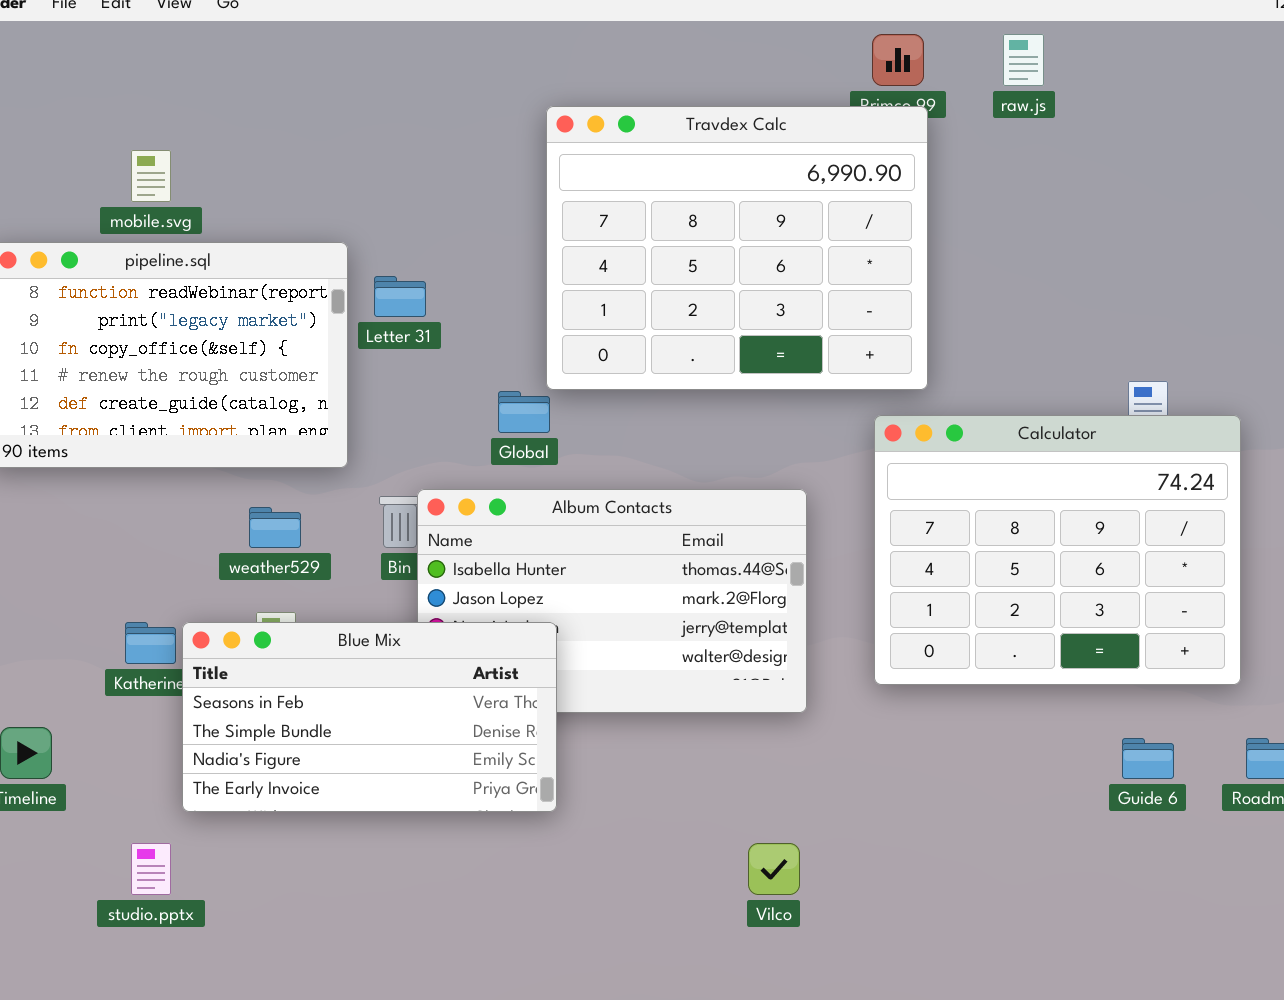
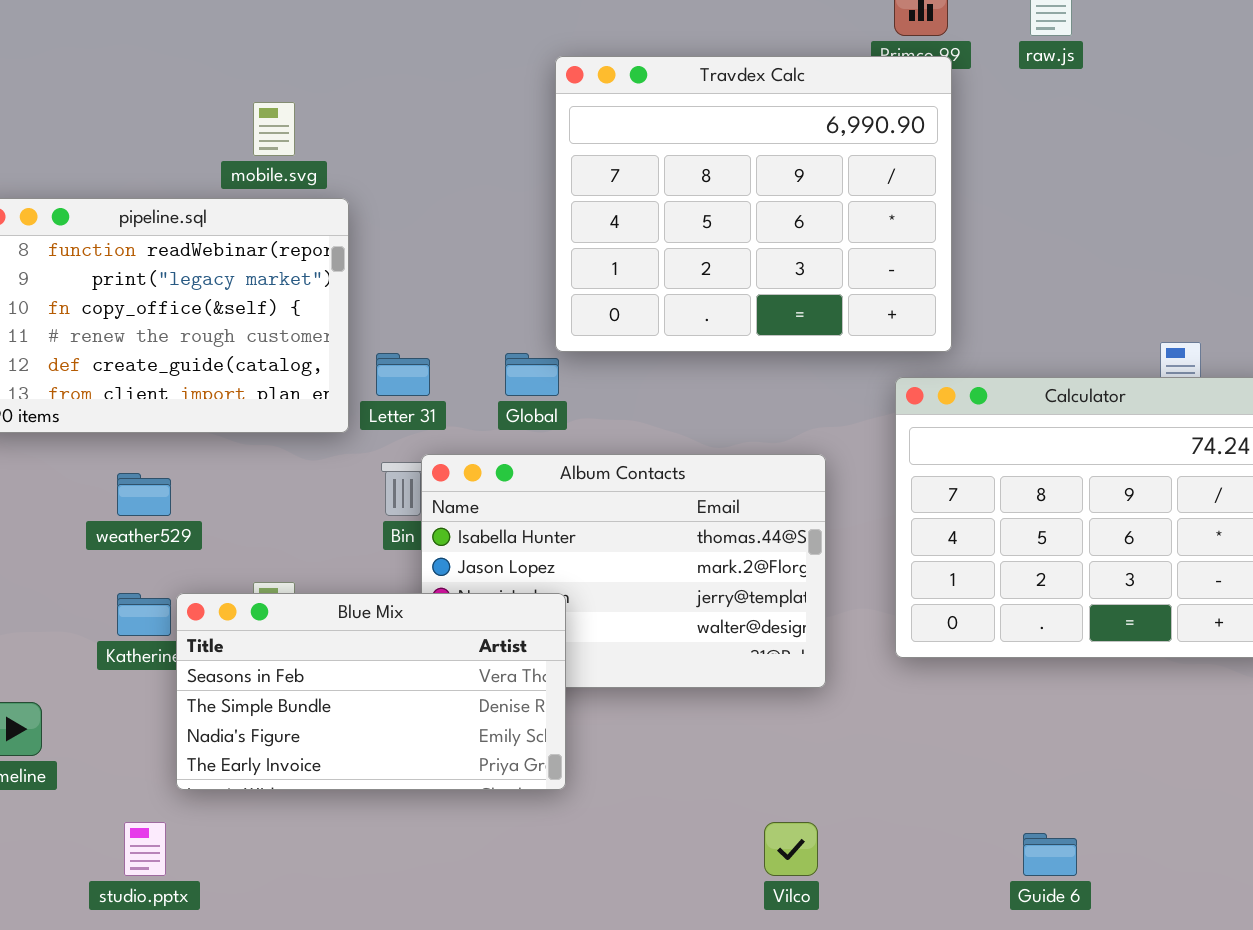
mobile.svg: [131,150,171,202] -> [253,102,295,156], moved
Letter 31: [374,276,426,317] -> [376,353,430,396], moved
weather529: [249,507,301,548] -> [117,473,171,516], moved
Guide 6: [1122,738,1174,779] -> [1023,833,1077,876], moved

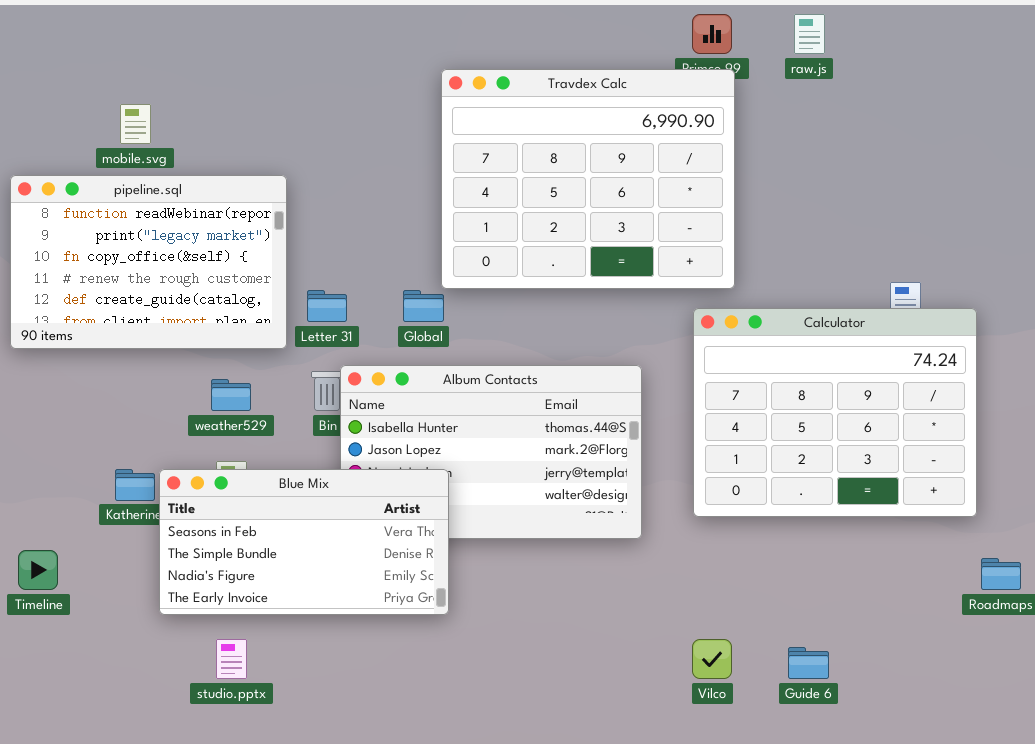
mobile.svg: [253,102,295,156] -> [120,104,151,144], moved
weather529: [117,473,171,516] -> [211,379,251,411], moved
studio.pptx: [124,822,166,876] -> [216,639,247,679], moved
Vilco: [764,822,818,876] -> [692,639,732,679], moved

